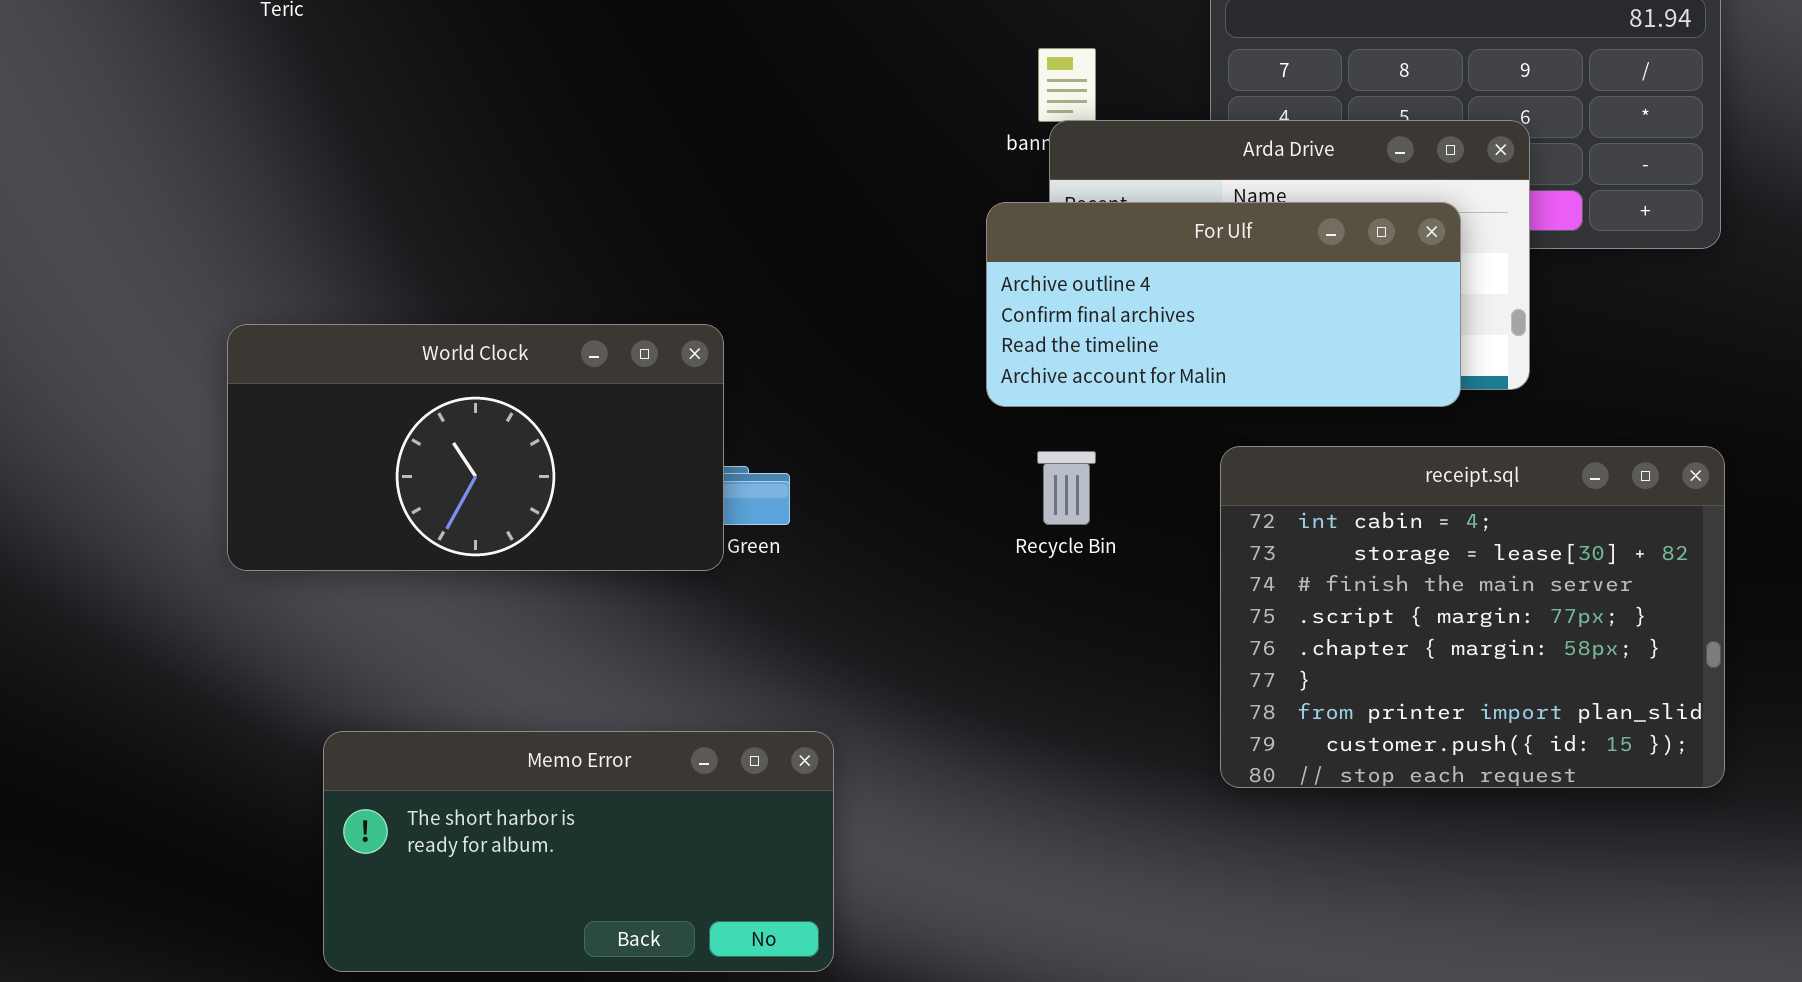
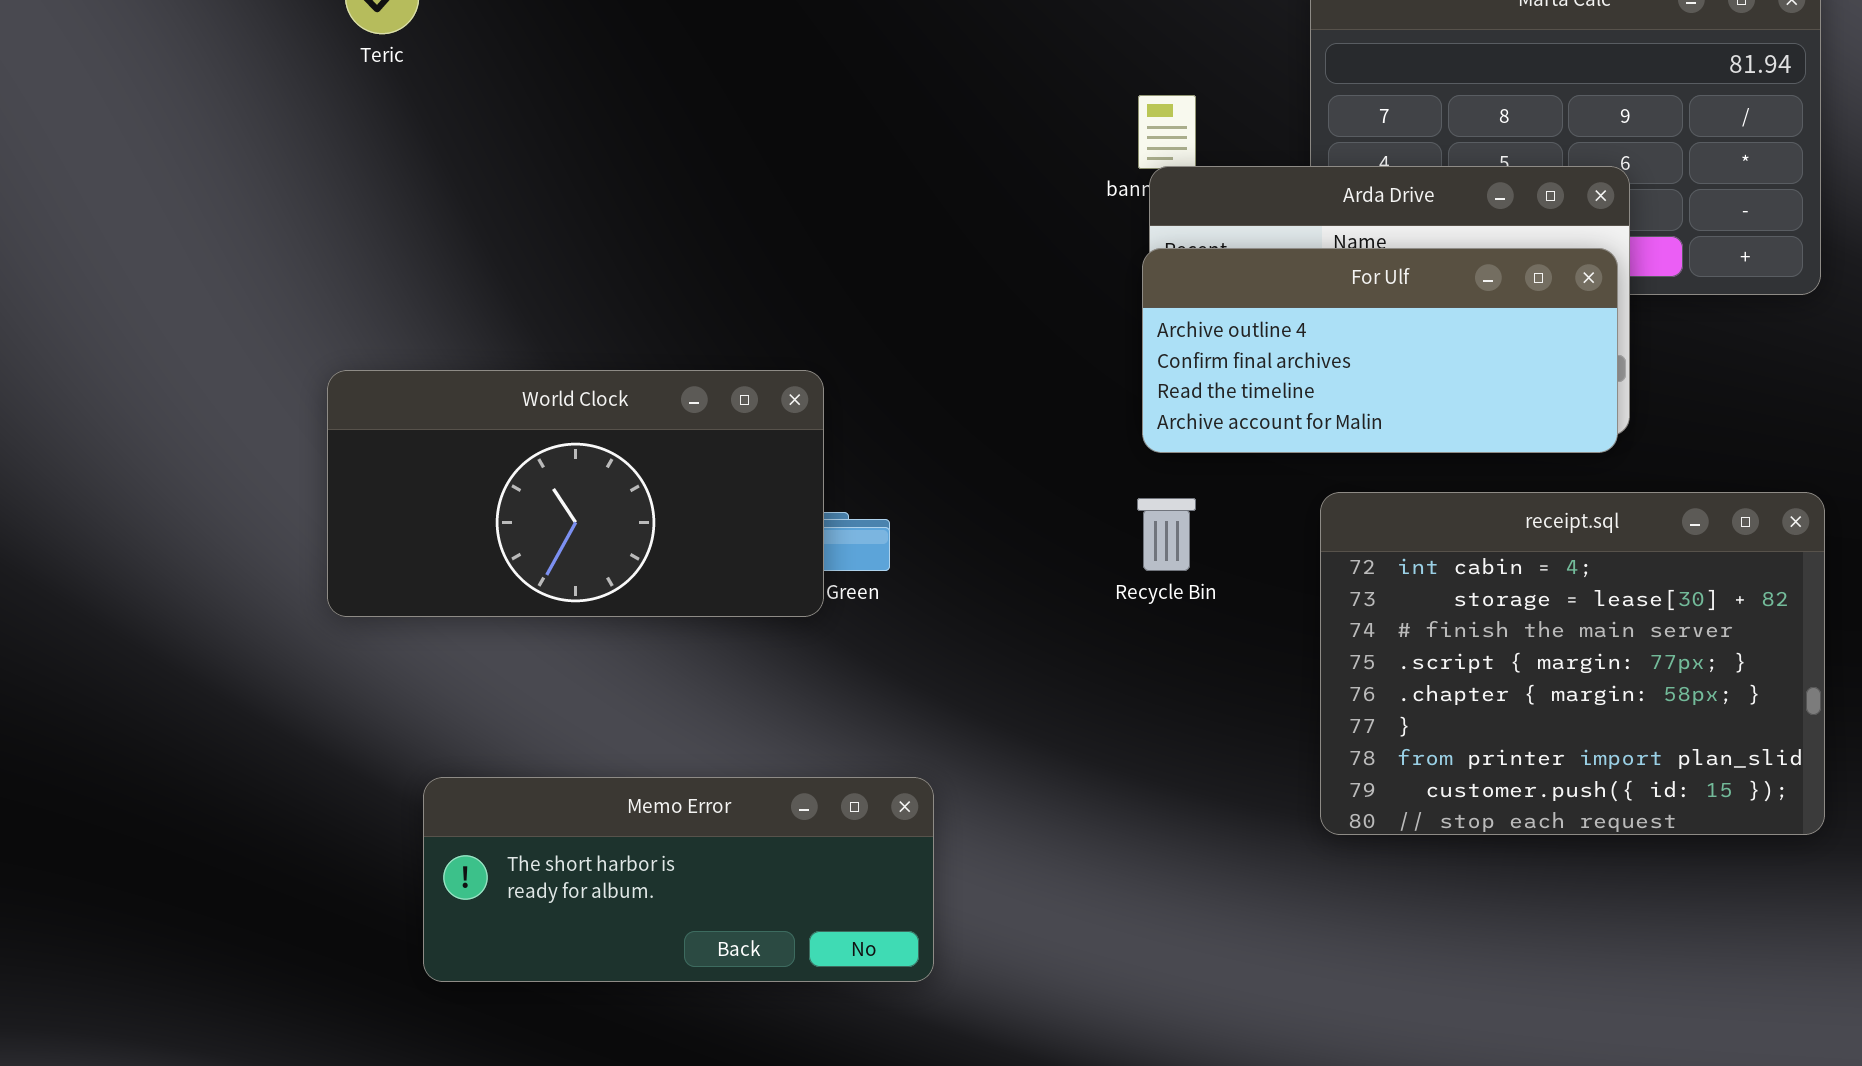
For Ulf: [986,202,1461,407] -> [1142,248,1618,453], moved
Memo Error: [323,731,834,972] -> [423,777,934,982], resized

